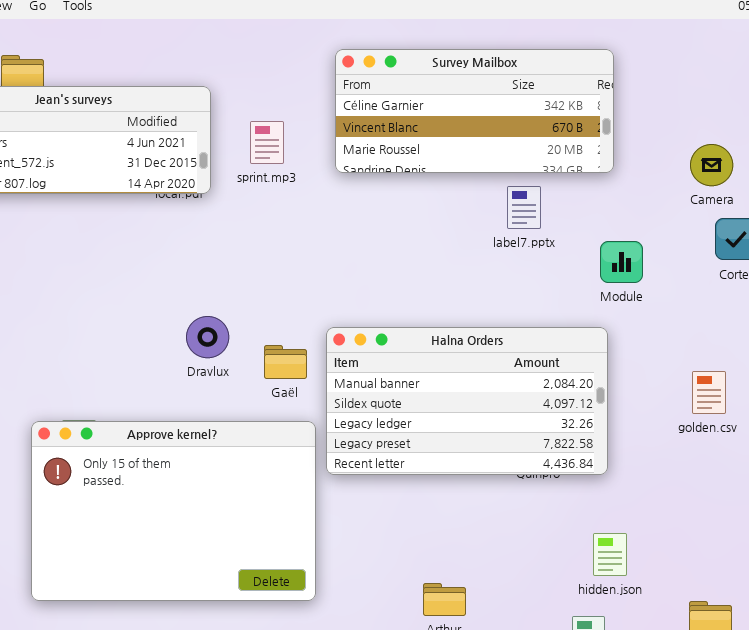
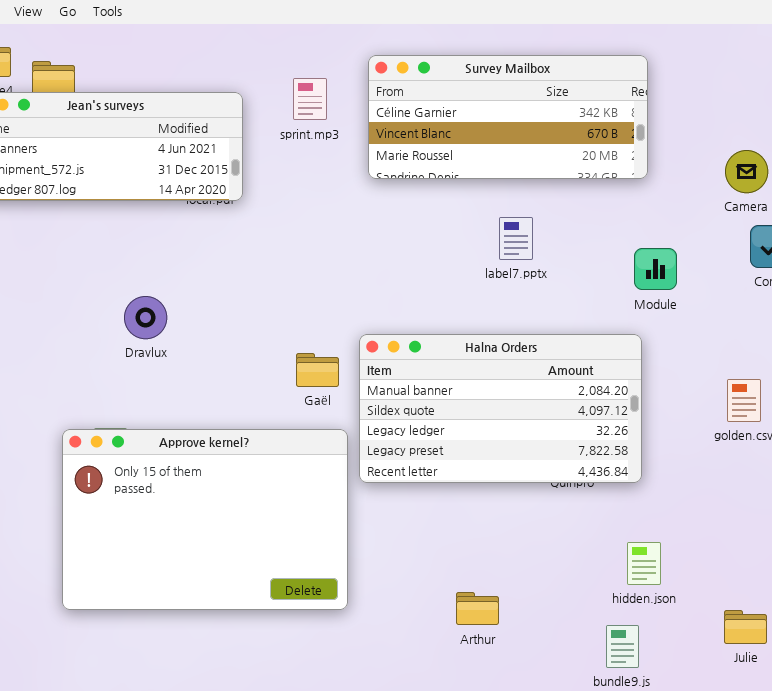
sprint.mp3: [250,121,284,164] -> [293,78,327,120], moved
label7.pptx: [507,186,541,229] -> [499,217,533,260], moved
Dravlux: [186,316,229,358] -> [124,296,167,339], moved

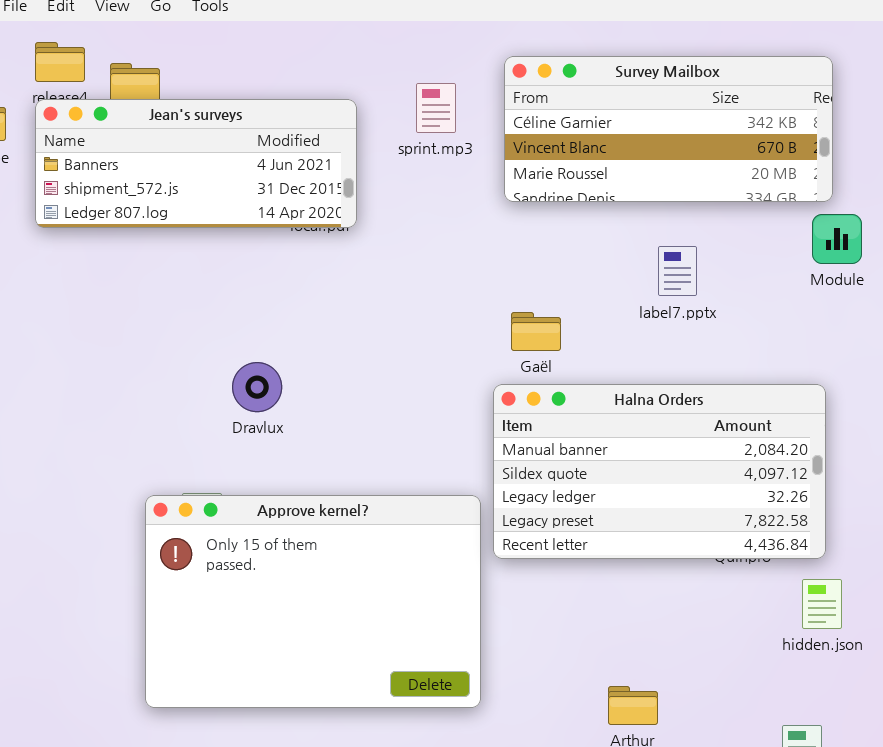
Module: [634,248,677,290] -> [812,214,862,264], moved
Dravlux: [124,296,167,339] -> [232,362,282,412], moved
Gaël: [296,353,339,387] -> [511,312,561,351], moved
hidden.json: [627,542,661,585] -> [802,579,842,629], moved

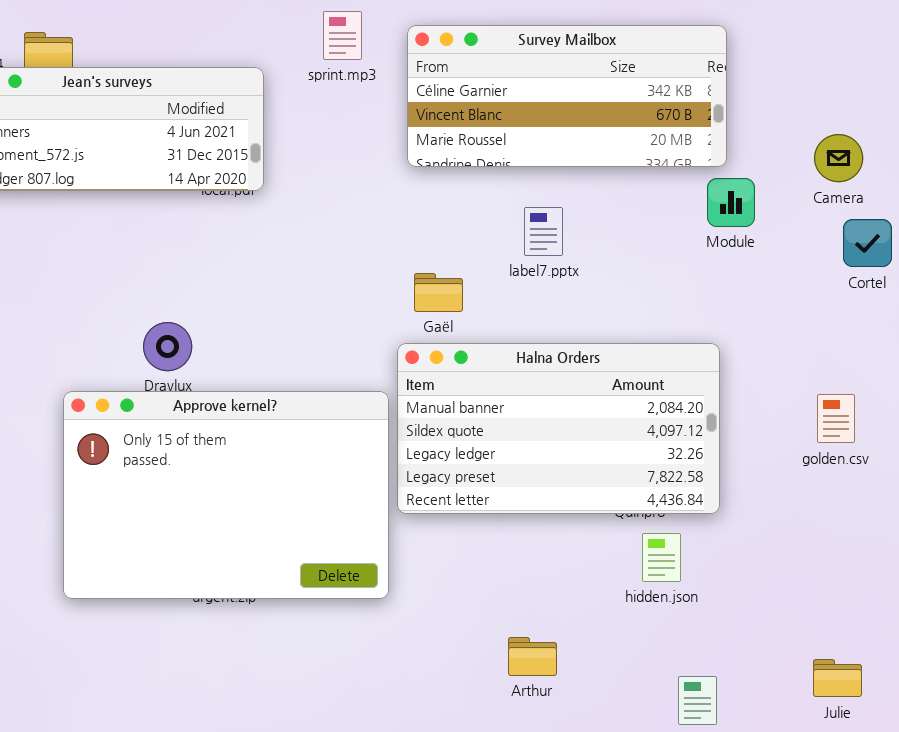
sprint.mp3: [416,83,456,133] -> [323,11,362,60], moved
label7.pptx: [658,246,697,296] -> [524,207,563,256], moved
Approve kernel?: [145,495,481,708] -> [63,391,389,599], moved
hidden.json: [802,579,842,629] -> [642,533,681,582], moved

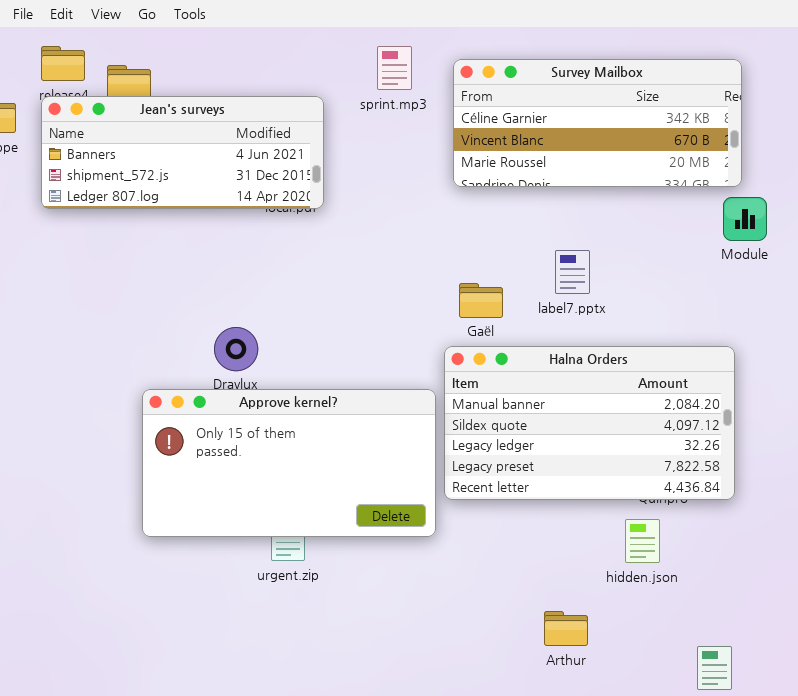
label7.pptx: [524,207,563,256] -> [555,250,590,294], moved
Approve kernel?: [63,391,389,599] -> [142,389,436,537], resized
hidden.json: [642,533,681,582] -> [625,519,660,563], moved

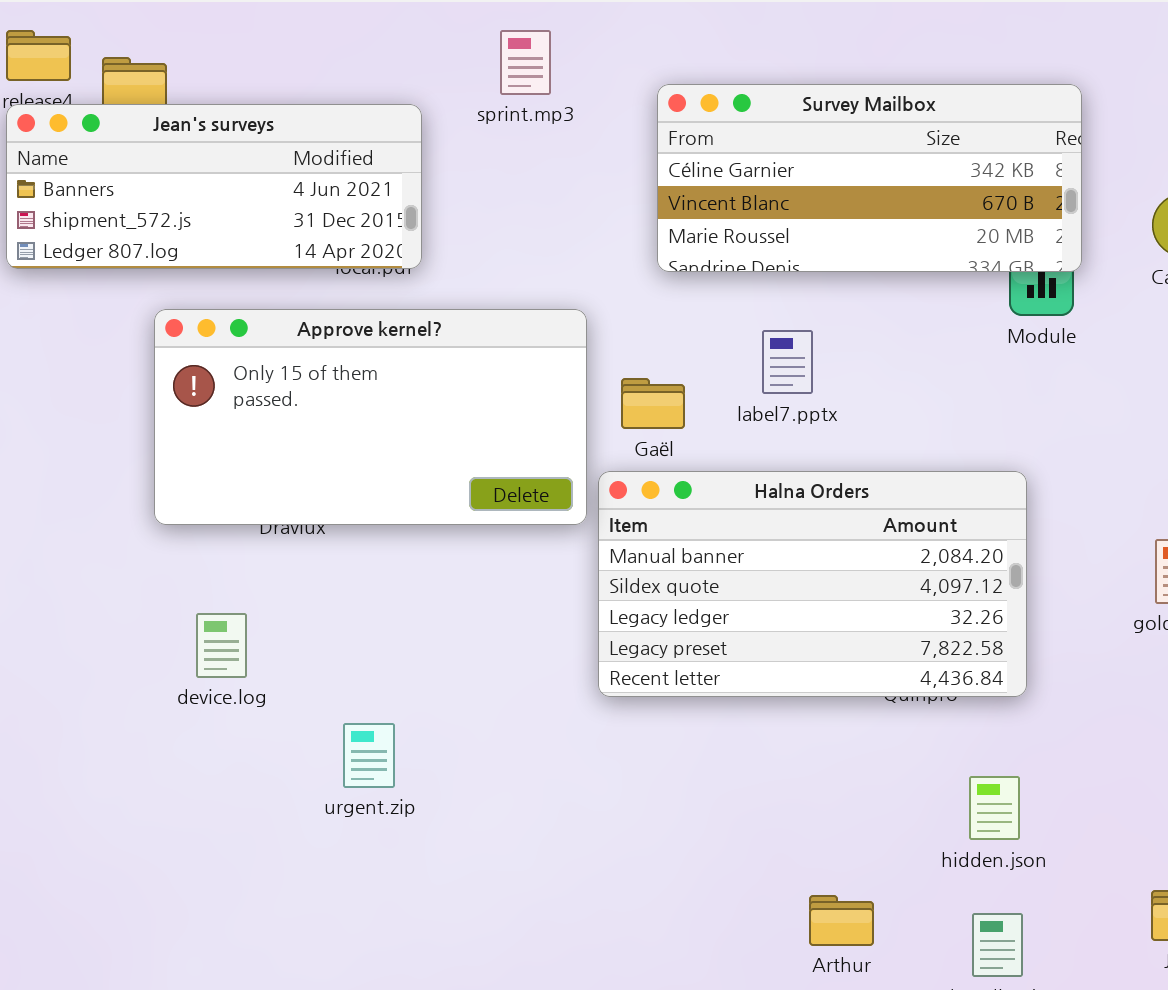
Survey Mailbox: [453,59,742,187] -> [657,84,1082,272], moved
Approve kernel?: [142,389,436,537] -> [154,309,587,525], moved
hidden.json: [625,519,660,563] -> [969,776,1020,840], moved
Arthur: [544,611,588,646] -> [809,895,874,946], moved

